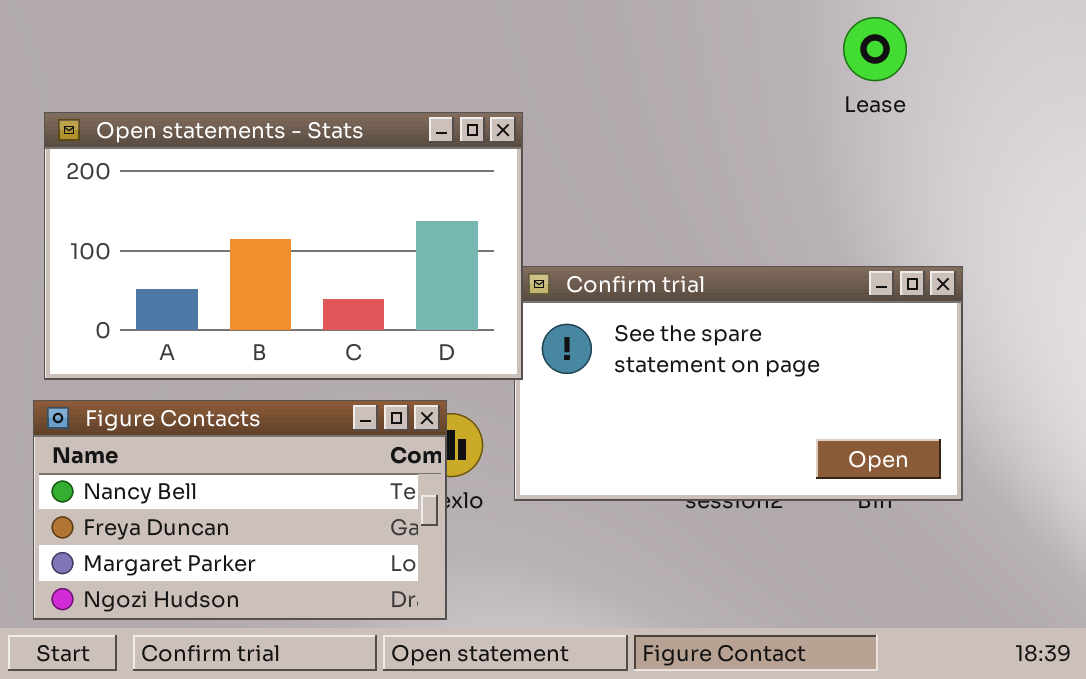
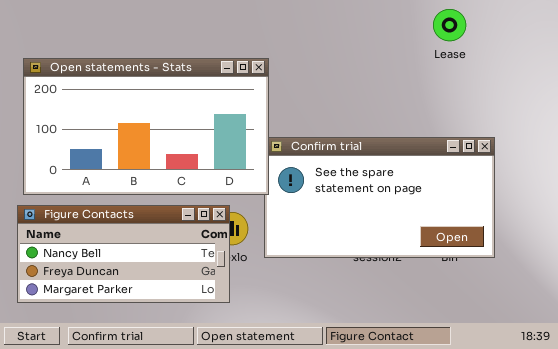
Figure Contacts: [33,400,447,620] -> [17,205,230,303], resized

